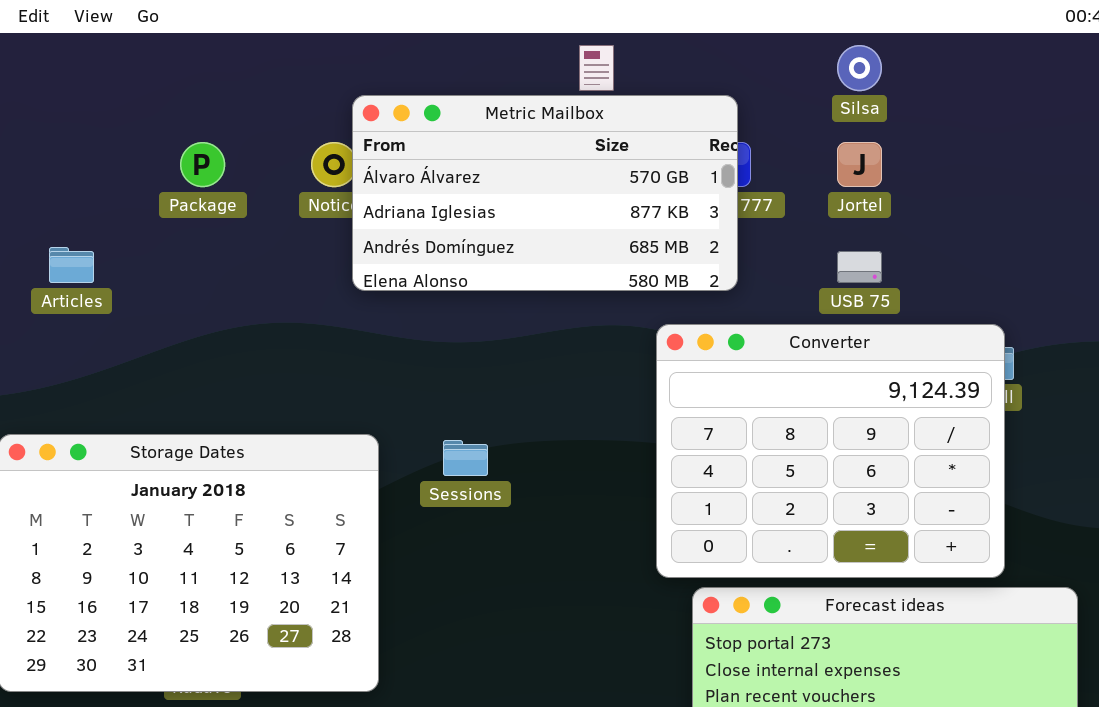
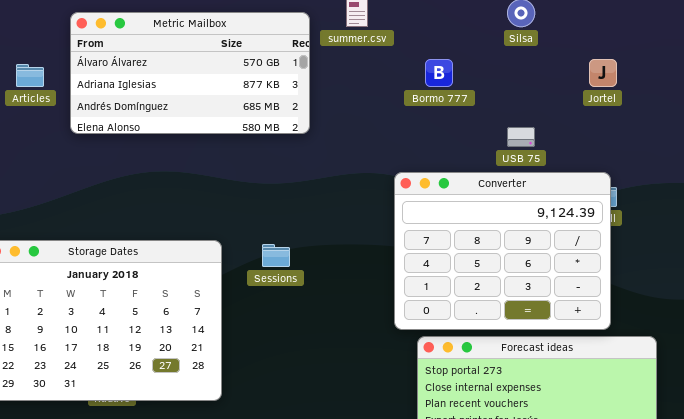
Metric Mailbox: [352,95,738,291] -> [70,12,310,134], moved
Jortel: [837,142,882,187] -> [589,59,617,87], moved
Articles: [49,247,94,283] -> [16,64,44,87], moved

